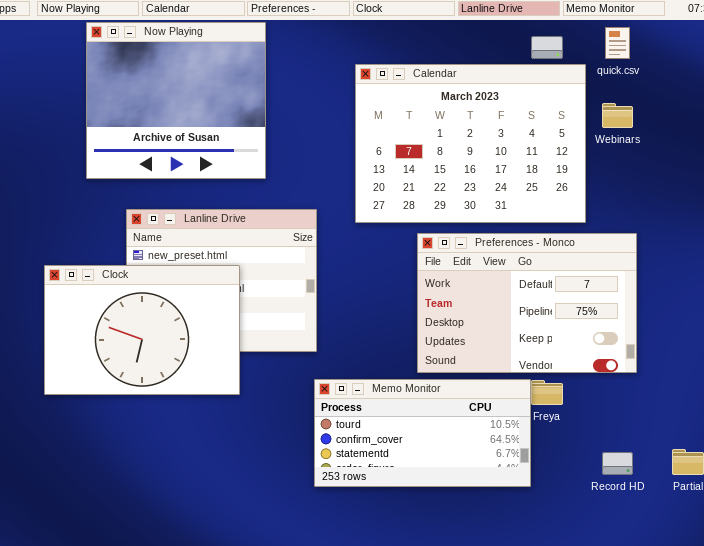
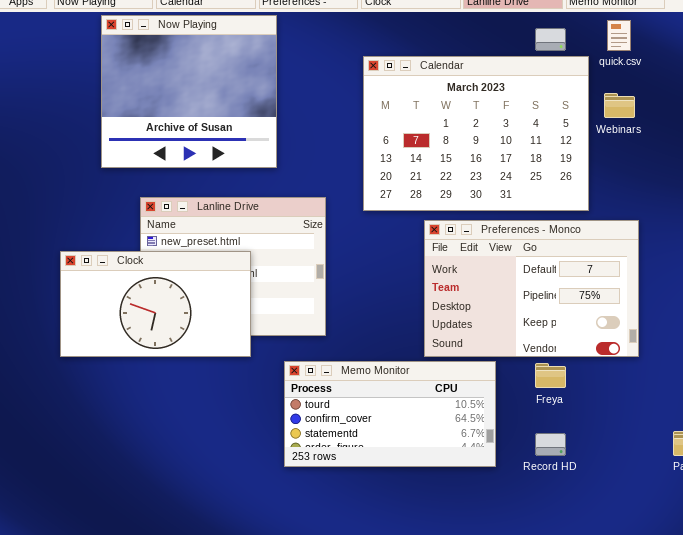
Clock: [44,265,240,395] -> [60,251,251,357], resized
Memo Monitor: [314,379,531,487] -> [284,361,496,467], moved
Record HD: [602,452,633,475] -> [535,433,566,456], moved

